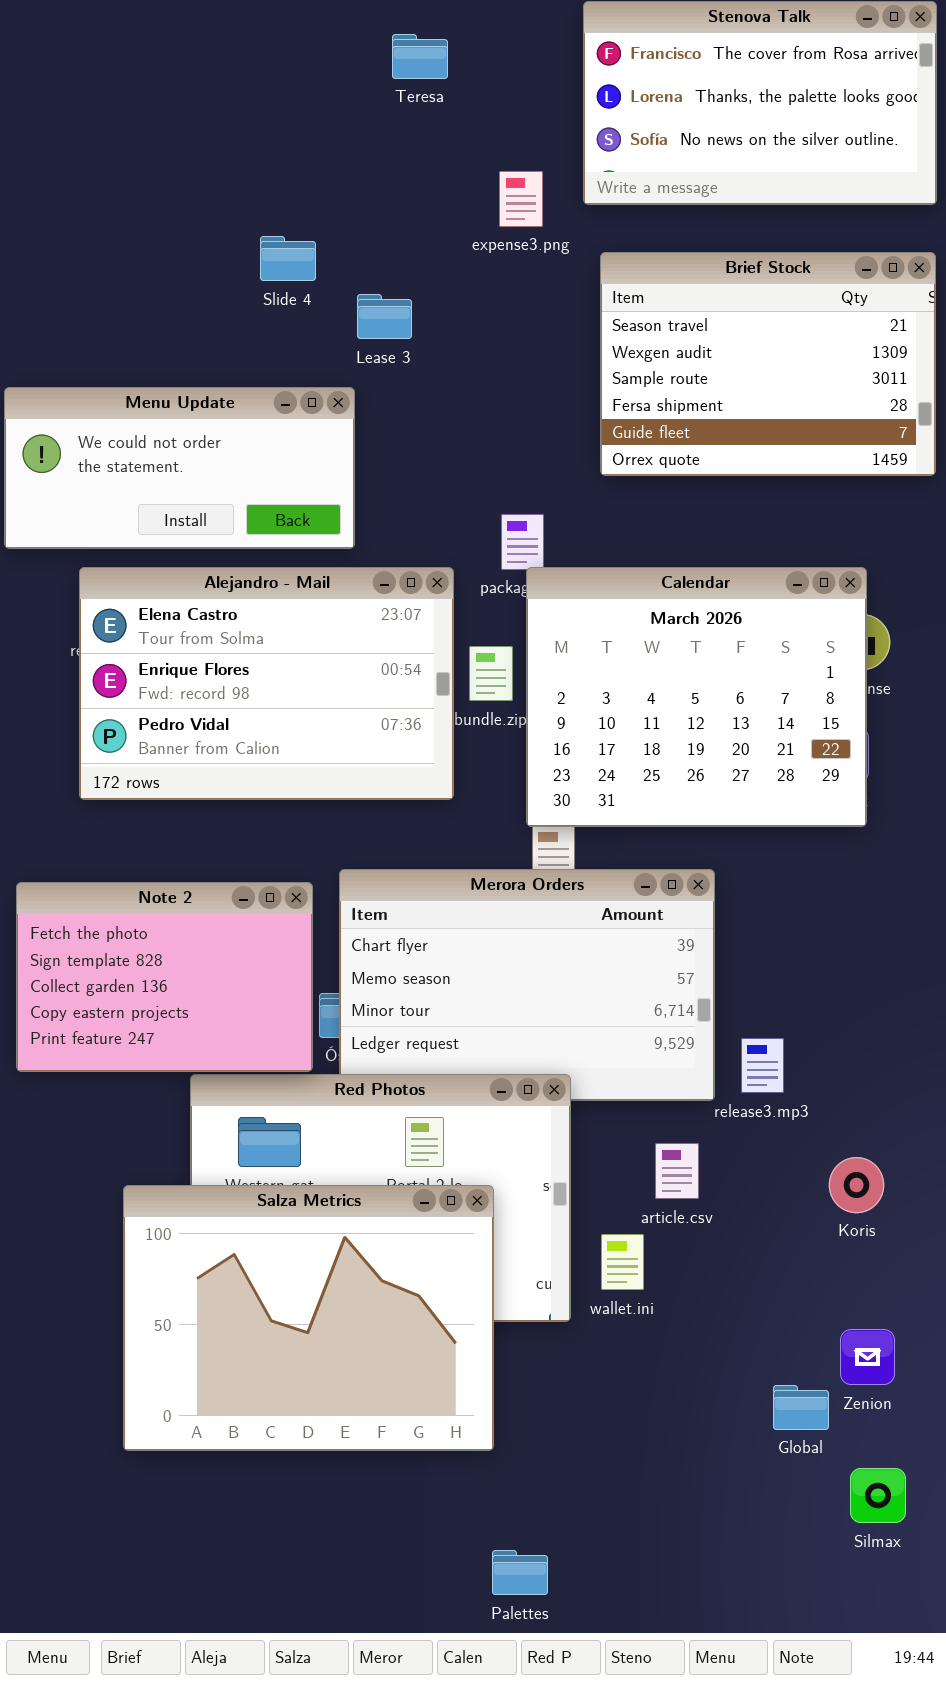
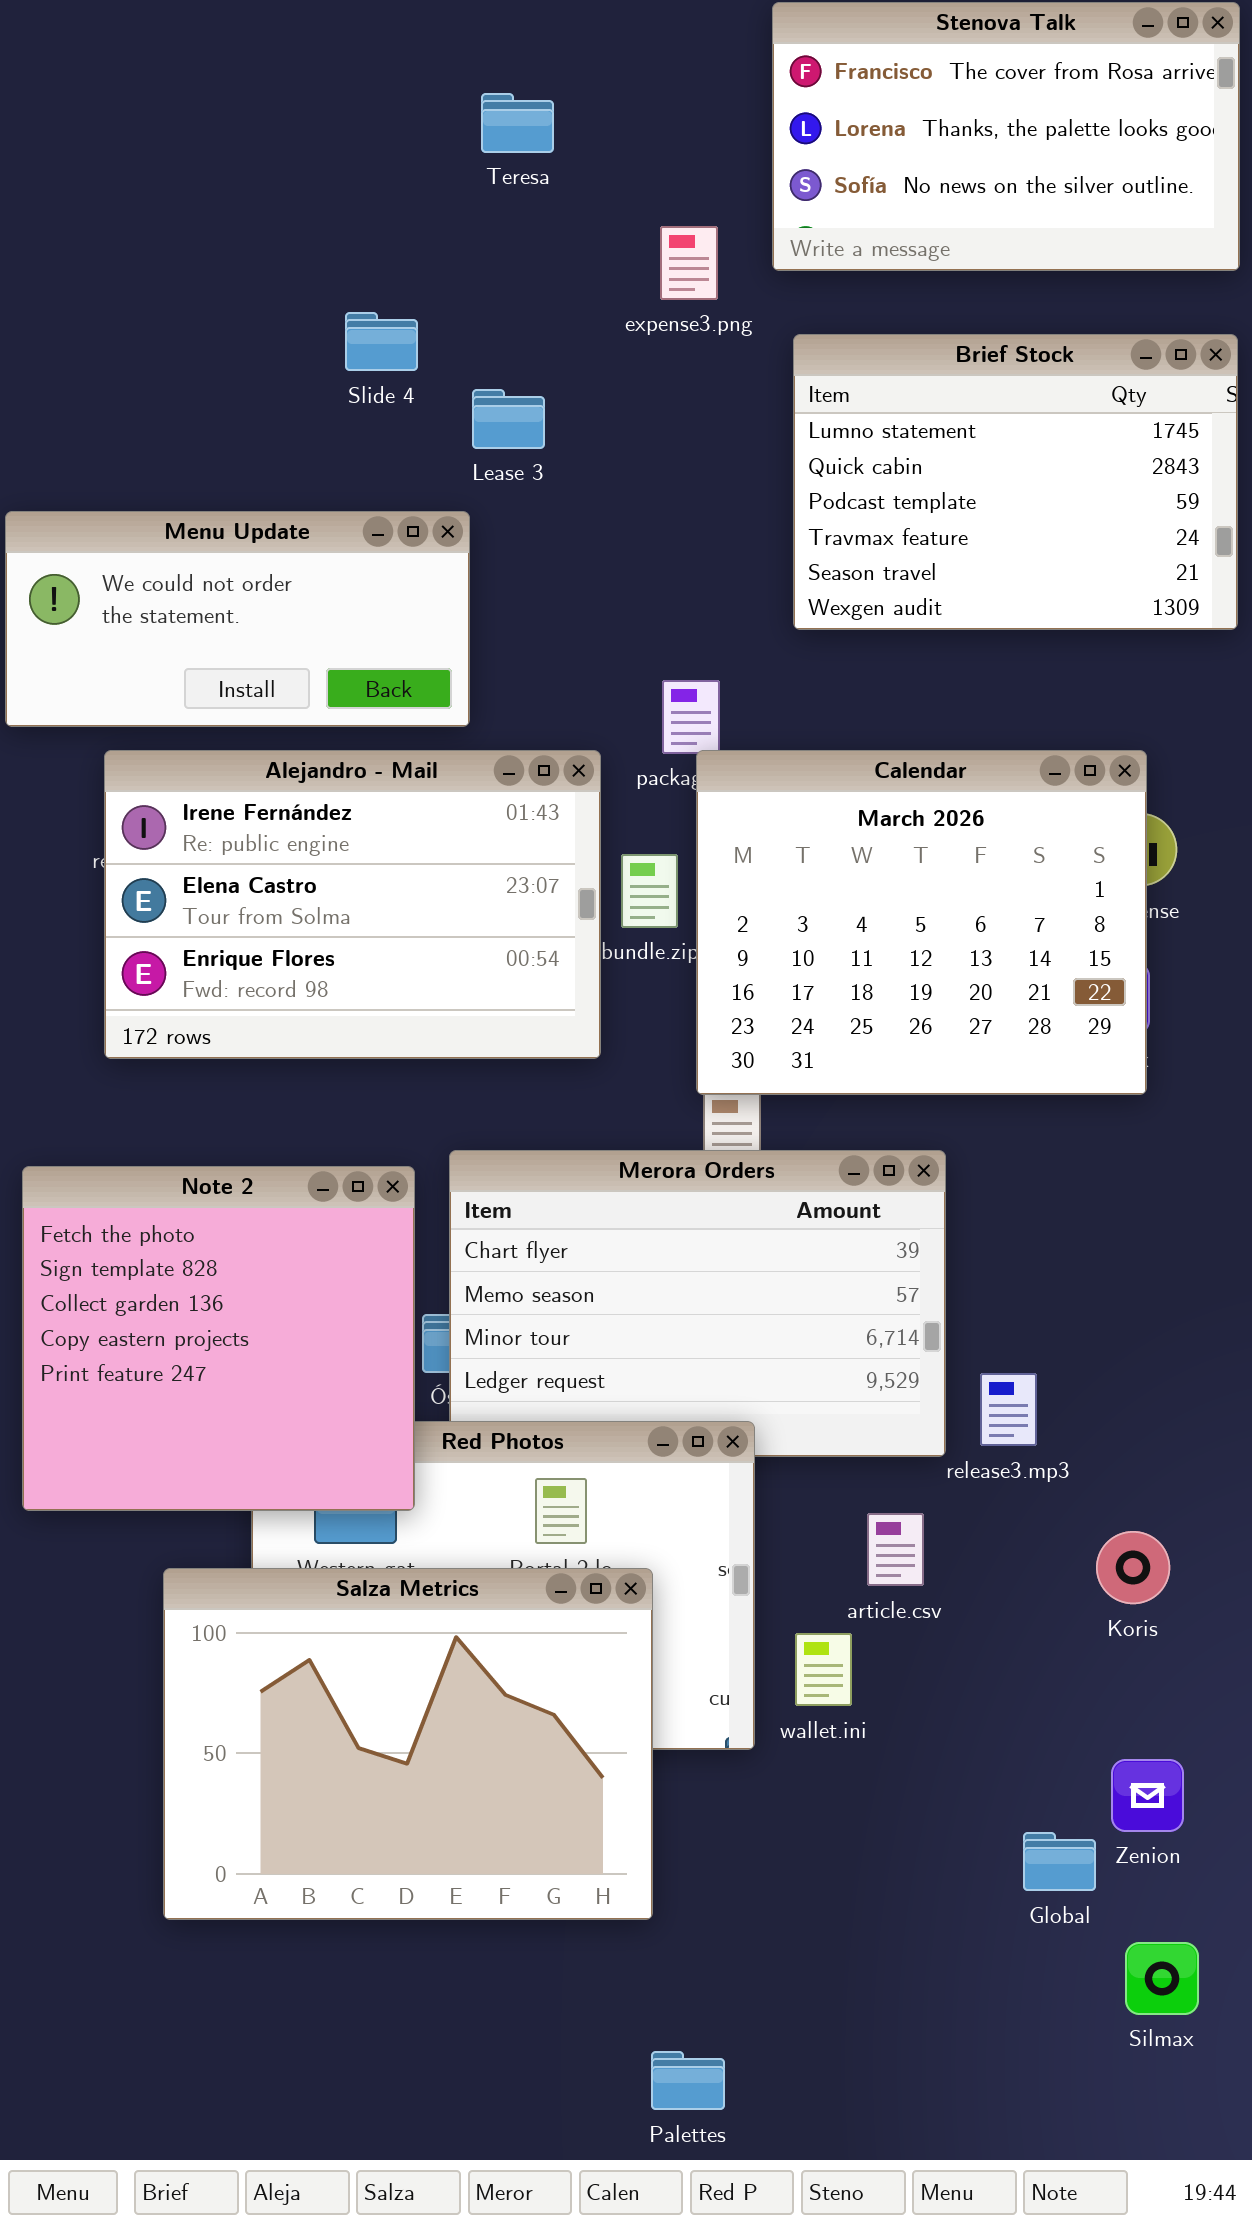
Teresa: [392,34,448,79] -> [481,93,554,153], moved
Brief Stock: [600,252,936,476] -> [793,334,1238,630], scrolled up 4 rows
Alejandro - Mail: [79,567,454,800] -> [104,750,601,1059], scrolled up 1 row
Note 2: [16,882,313,1072] -> [22,1166,415,1511], resized

